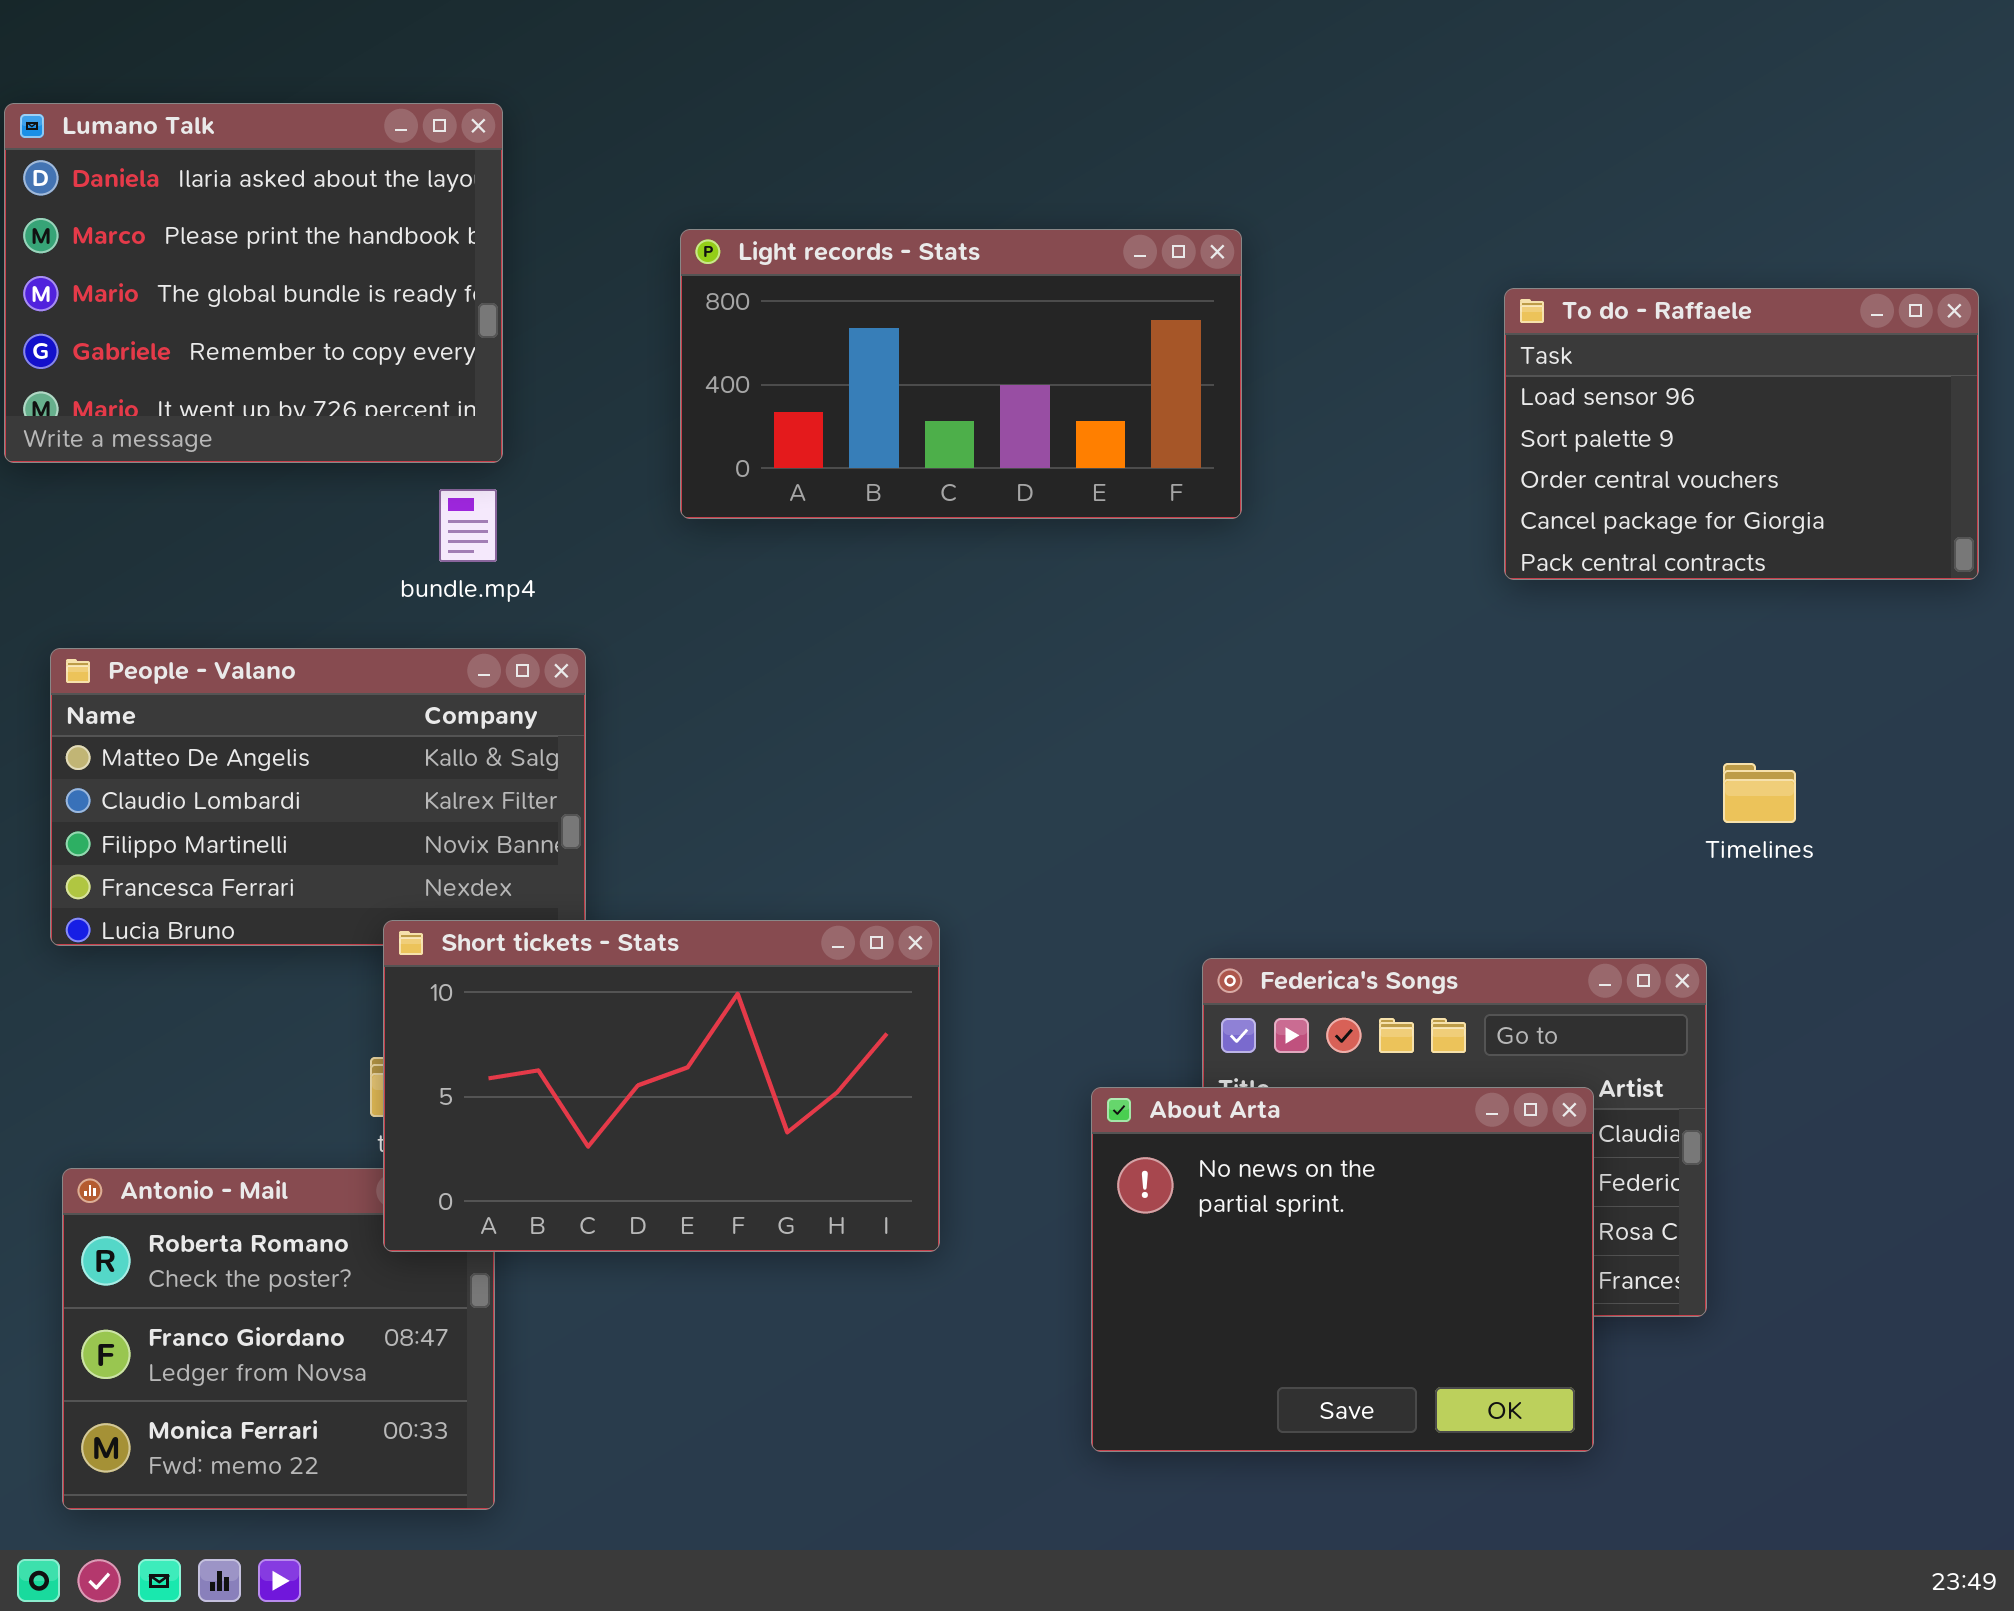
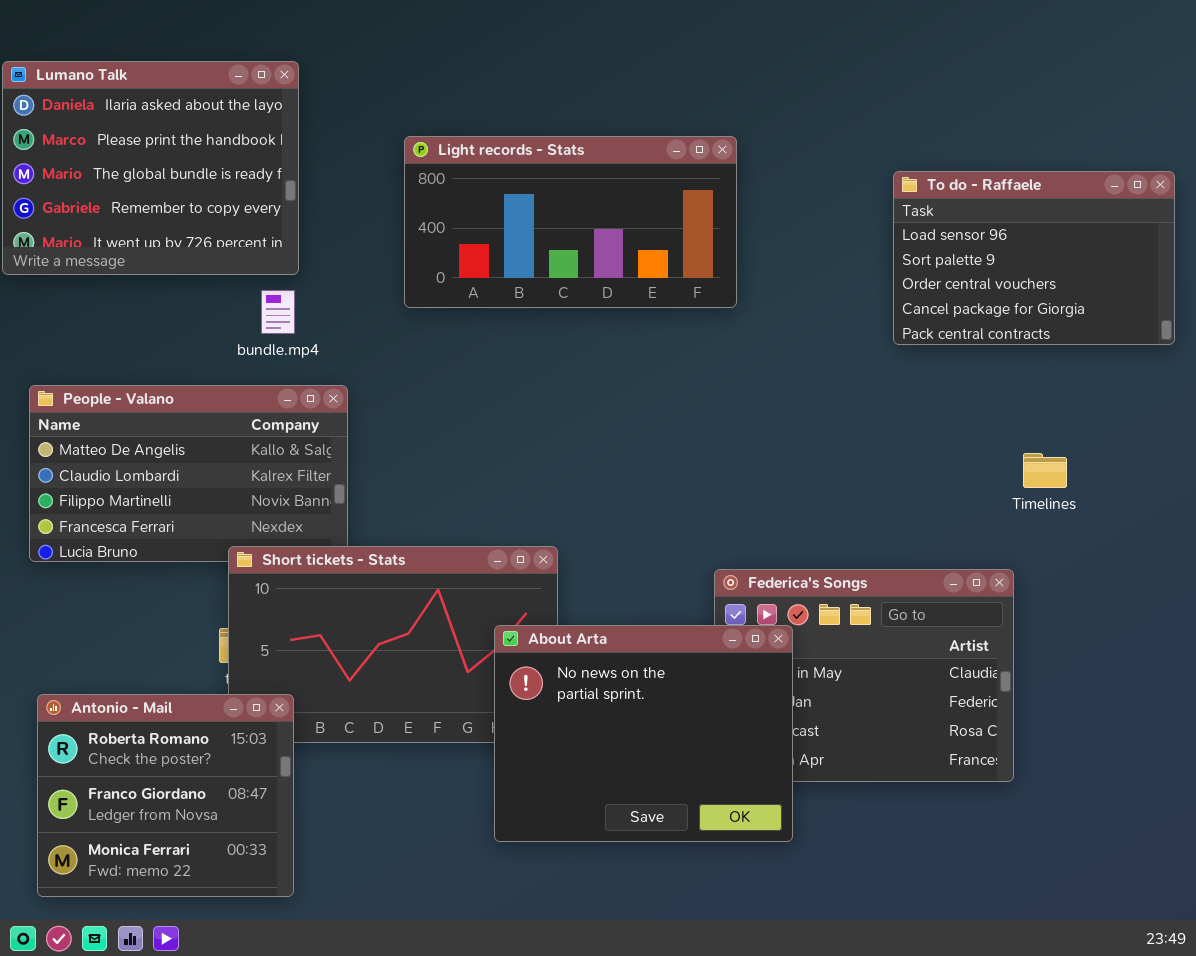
About Arta: [1091,1087,1594,1452] -> [494,625,793,842], moved
Antonio - Mail: [62,1168,495,1510] -> [37,694,294,897], raised

